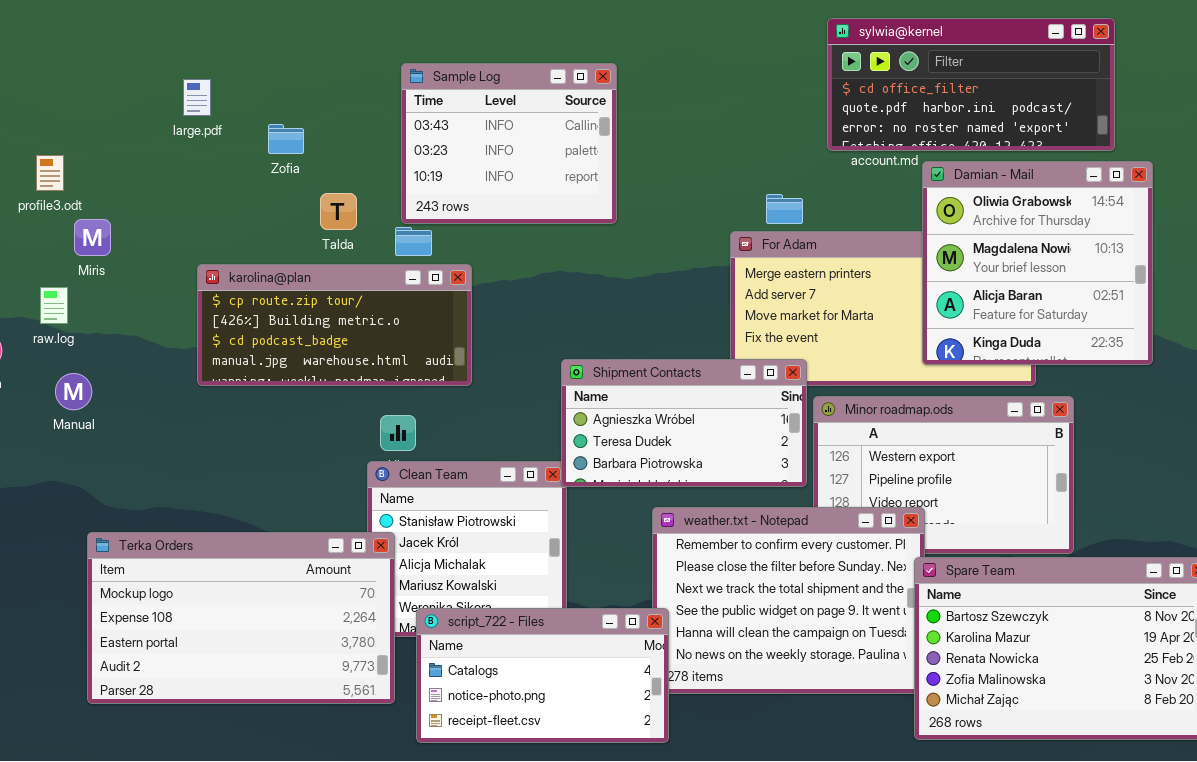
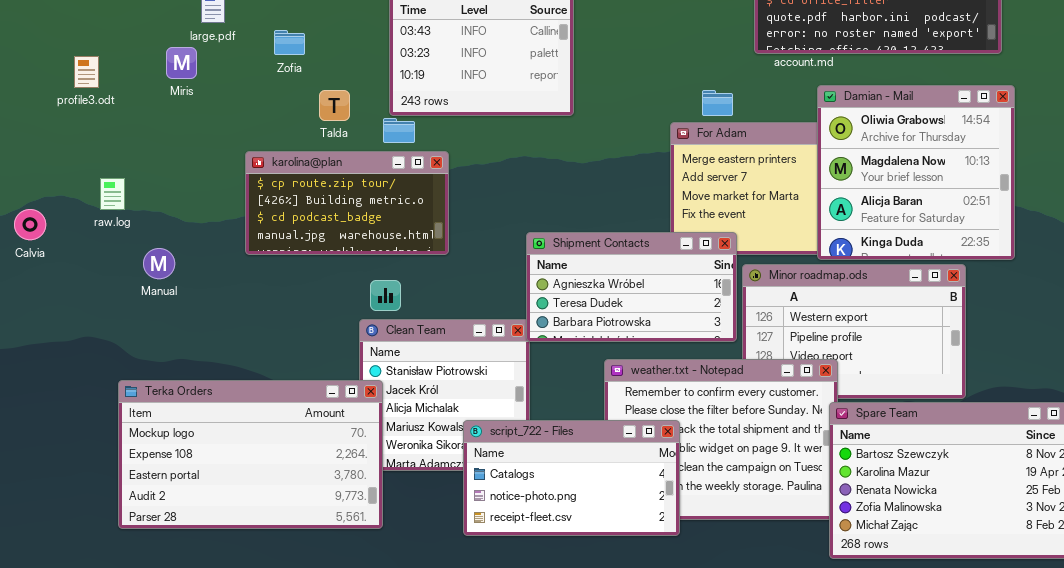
Damian - Mail: [922,161,1153,365] -> [817,85,1015,260], moved
Miris: [74,219,111,256] -> [166,47,197,79], moved
karolina@plan: [197,264,472,386] -> [245,151,449,255], resized
raw.log: [40,287,68,324] -> [100,178,125,210], moved
Manual: [55,373,92,410] -> [143,248,175,279], moved
script_722 - Files: [416,608,669,743] -> [463,420,680,536], moved

